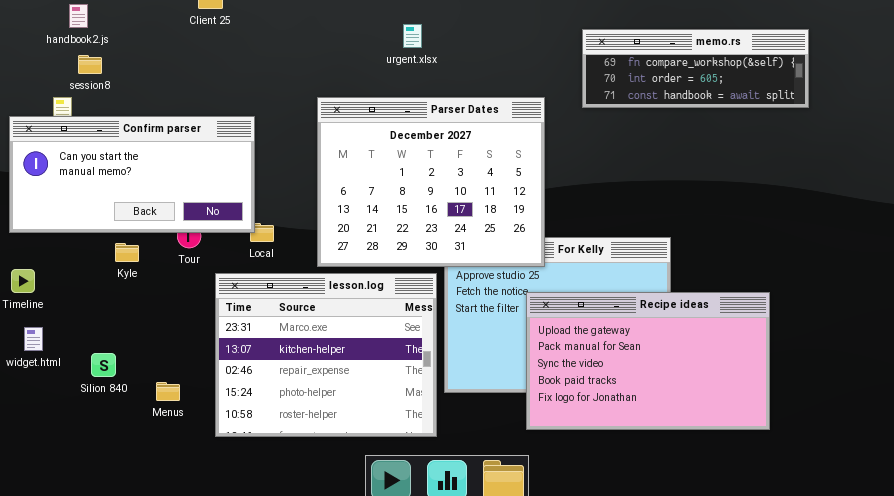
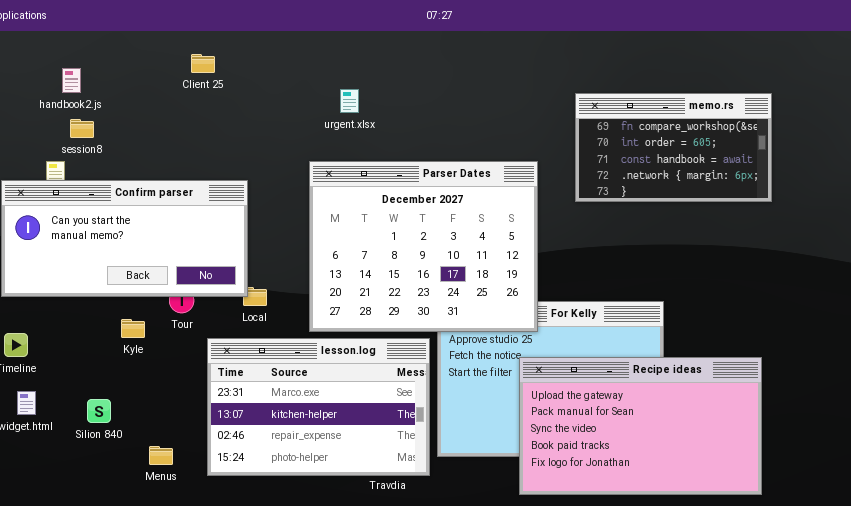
urgent.xlsx: [403,24,422,48] -> [340,89,359,113], moved
memo.rs: [582,29,809,108] -> [575,93,772,202], resized
Kyle: [115,243,139,262] -> [121,319,145,338], moved
lesson.log: [215,273,437,437] -> [207,338,430,476], resized
Silion 840: [91,353,116,377] -> [87,399,111,423], moved

